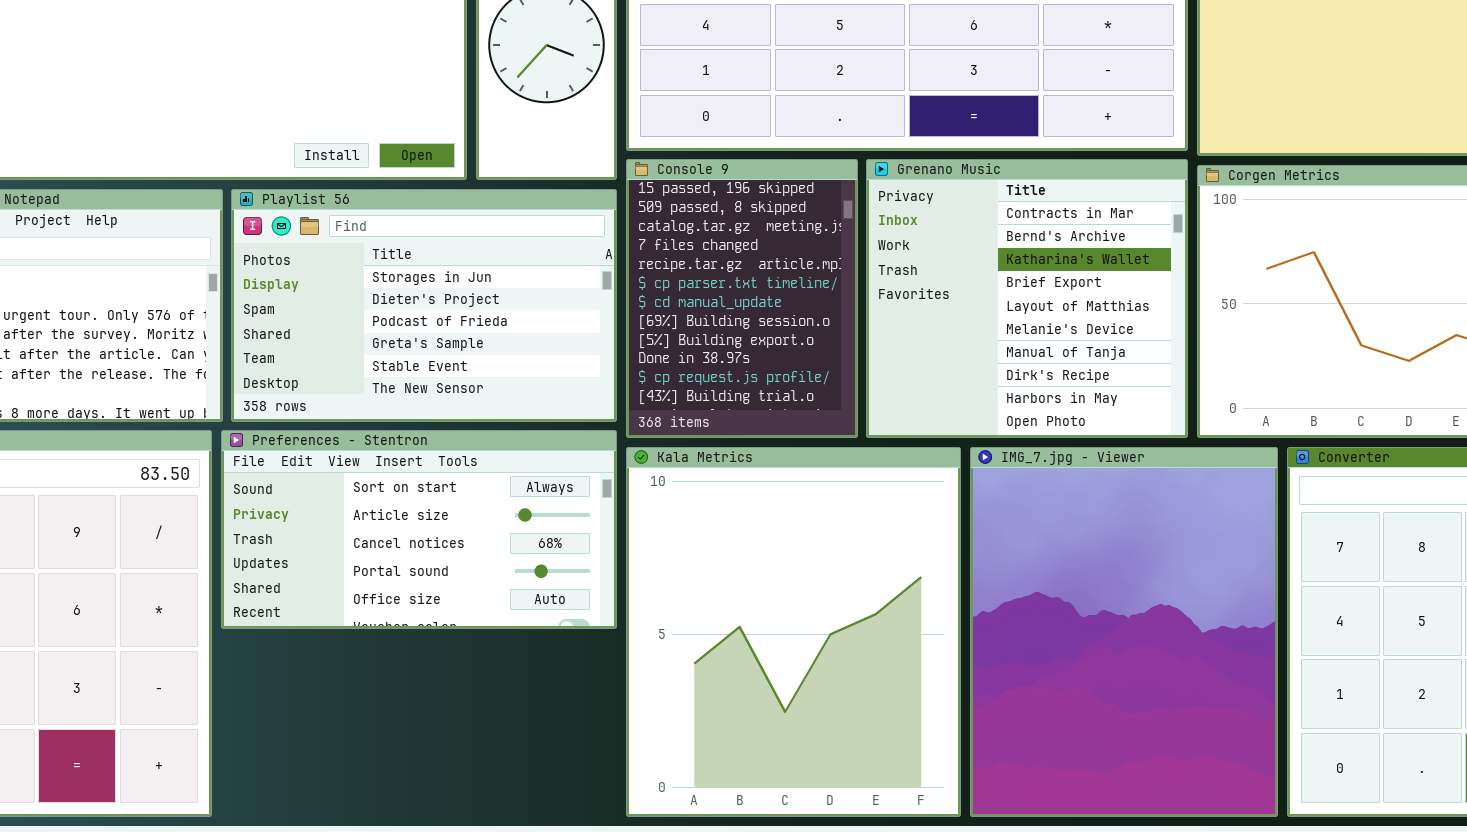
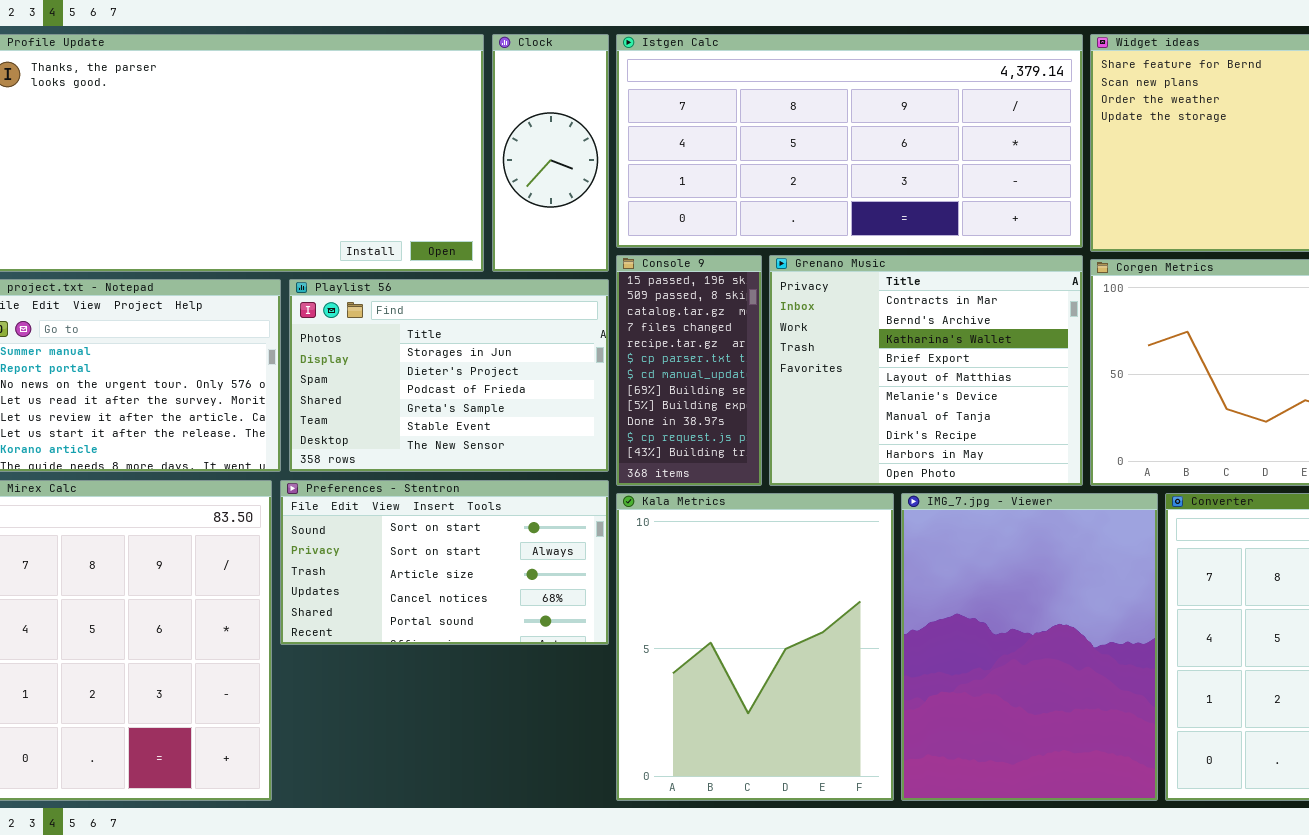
Console 9: [626,159,858,438] -> [616,255,762,486], resized
Grenano Music: [866,159,1188,438] -> [769,255,1083,486], resized
Preferences - Stentron: [221,430,617,629] -> [280,480,609,645], scrolled up 1 row

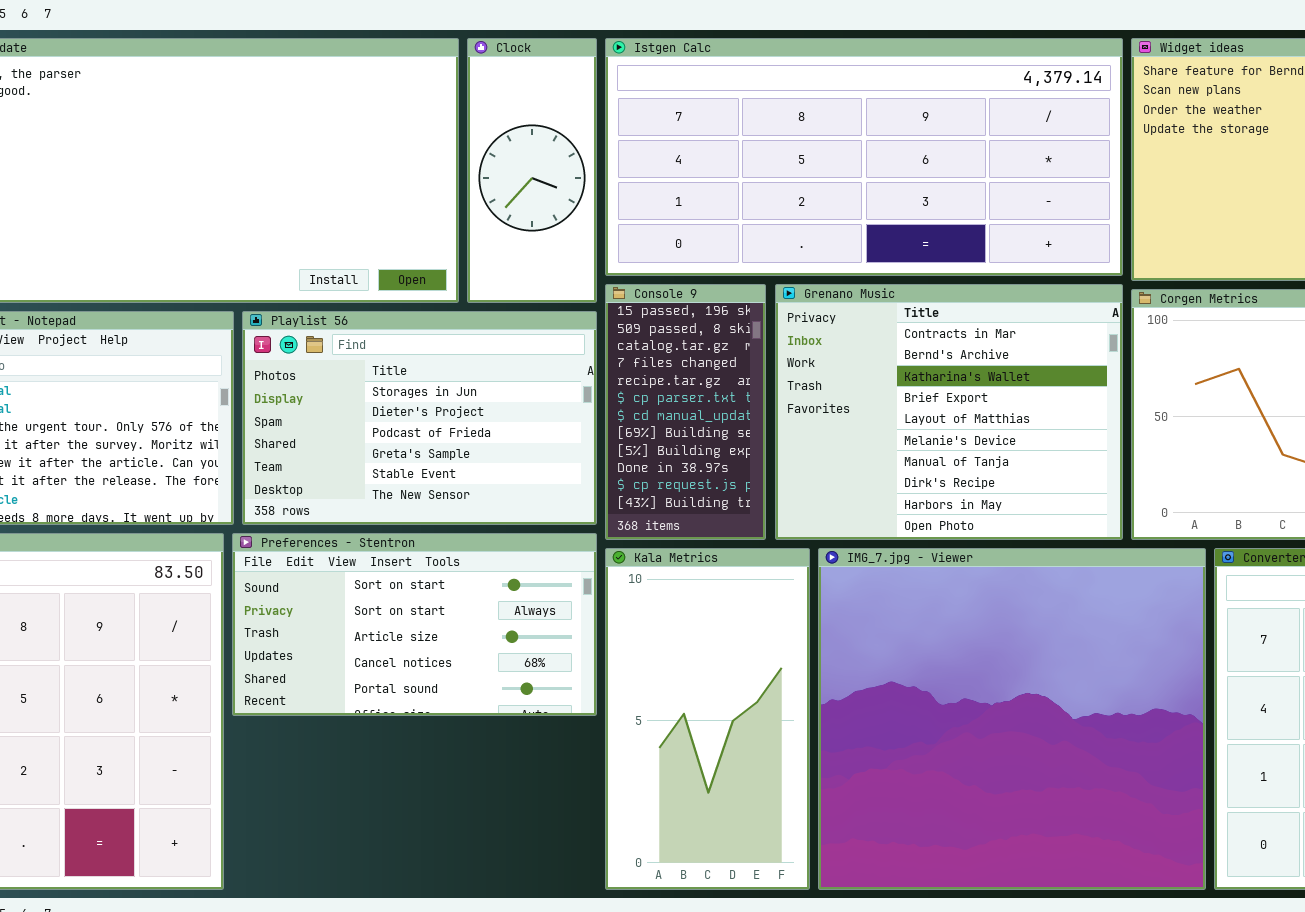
Kala Metrics: [616,493,894,801] -> [605,548,810,890], resized
IMG_7.jpg - Viewer: [901,493,1158,801] -> [818,548,1206,890], resized

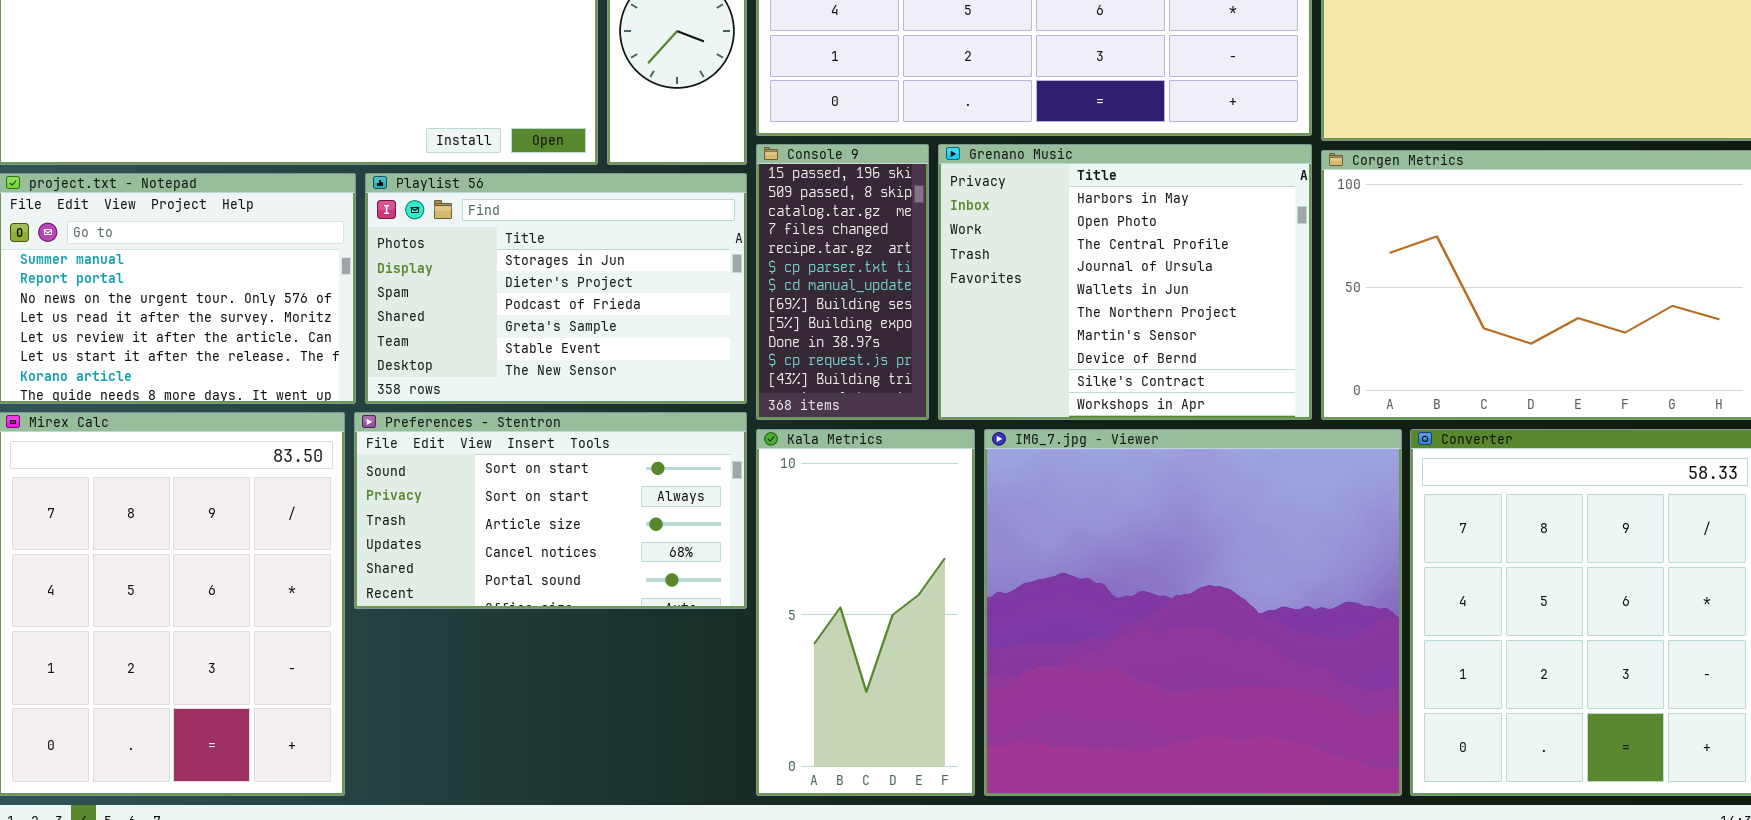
Grenano Music: [775,284,1123,540] -> [938,144,1312,420], scrolled down 8 rows

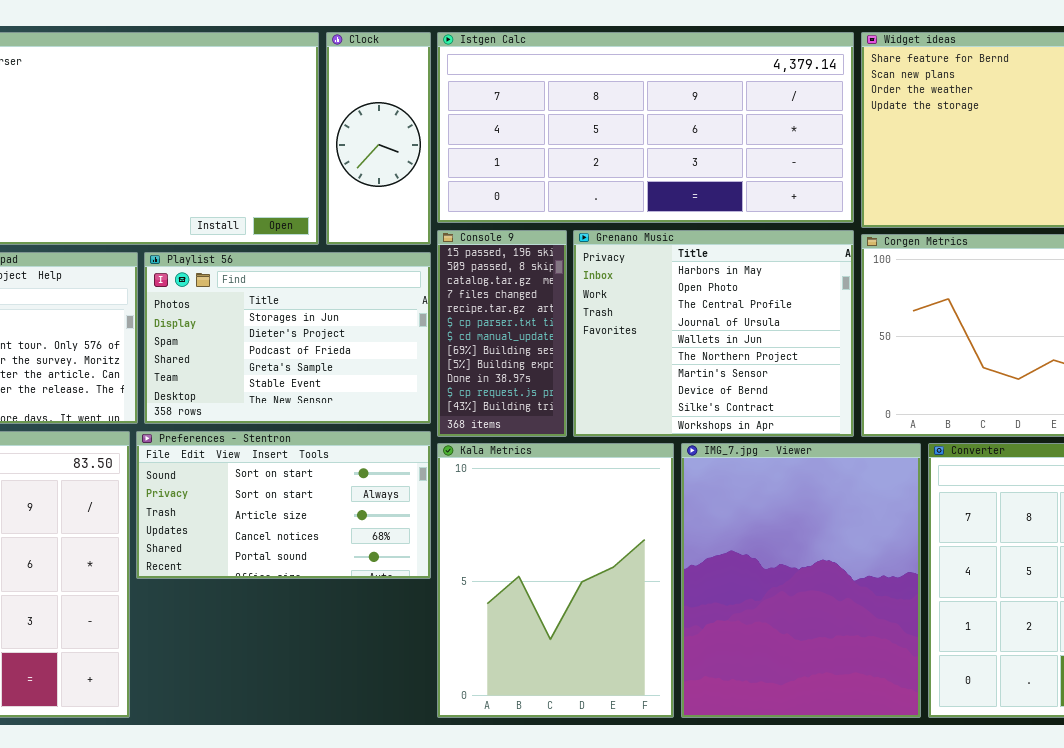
Kala Metrics: [756,429,975,796] -> [437,443,674,718], resized
IMG_7.jpg - Viewer: [984,429,1402,796] -> [681,443,921,718], resized

